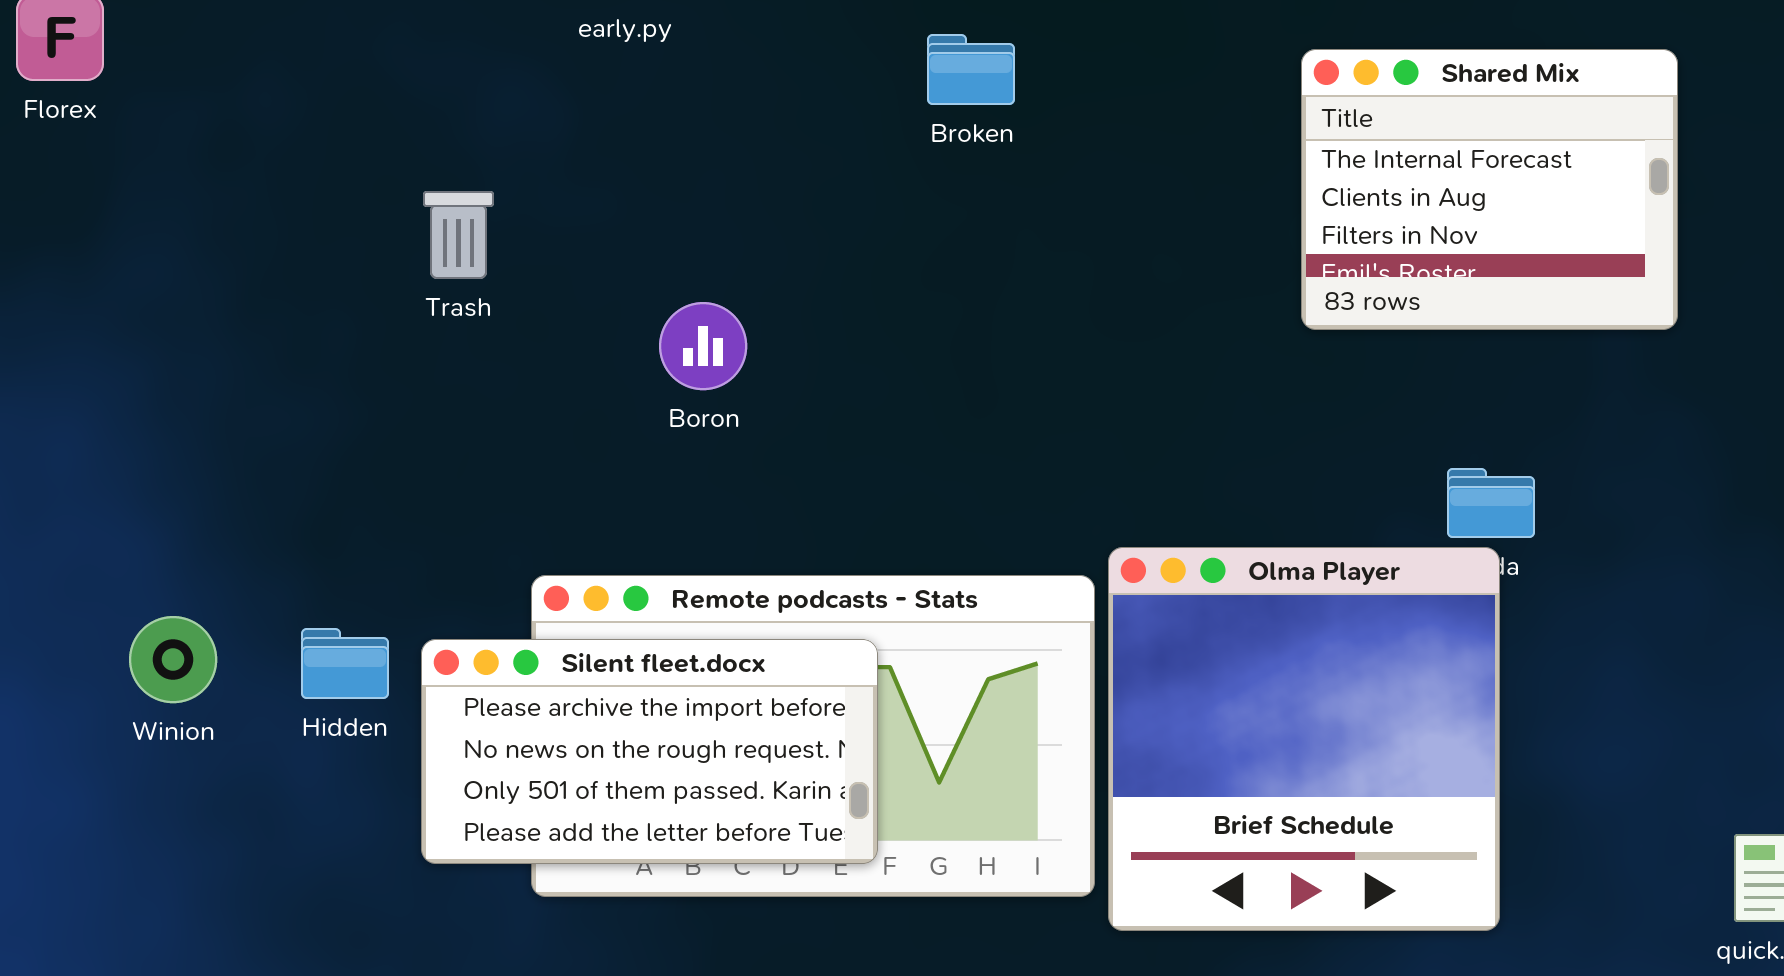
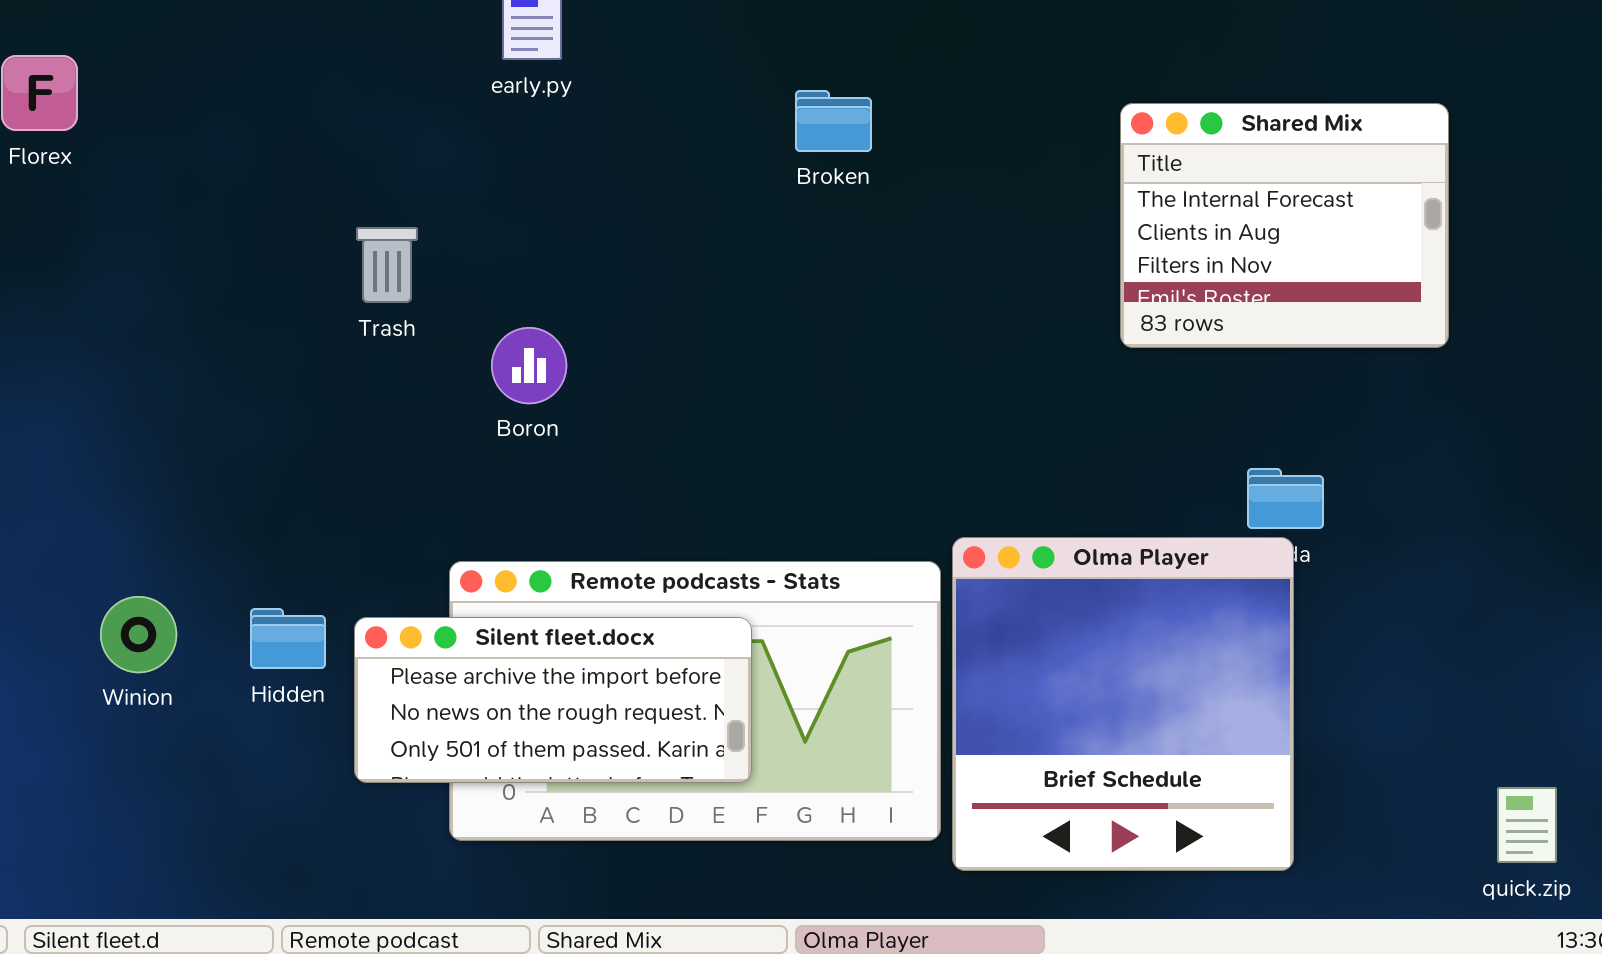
Boron: [659,302,747,390] -> [491,327,567,404], moved
Silent fleet.docx: [421,639,878,864] -> [354,617,752,783], resized

